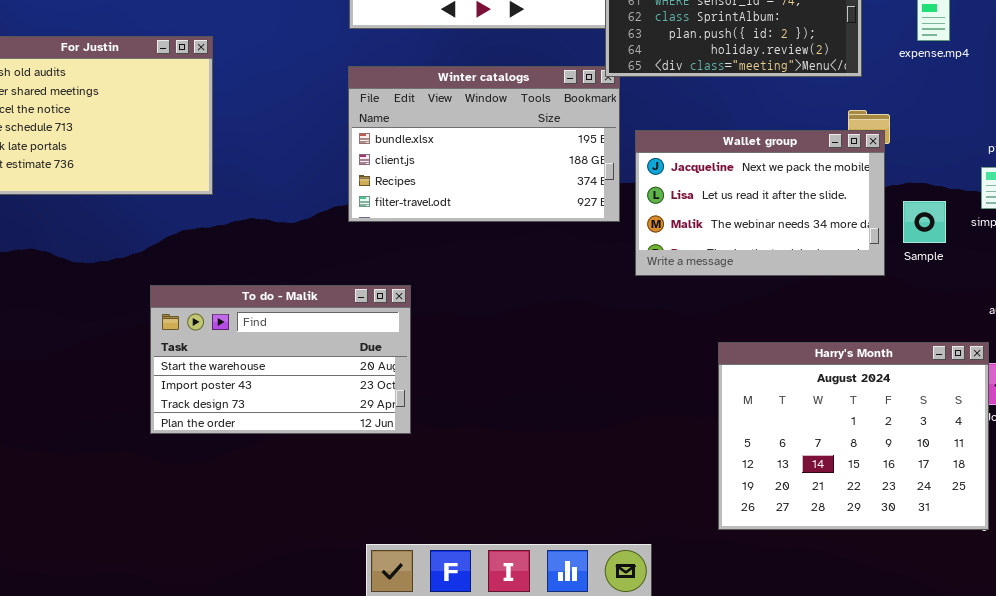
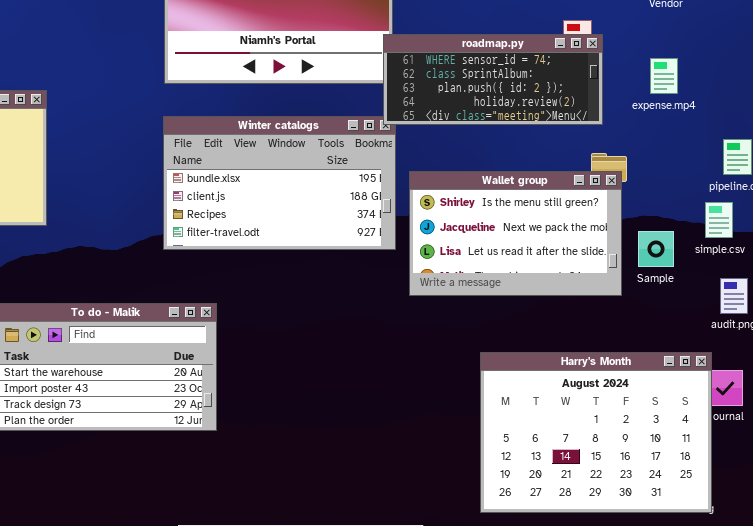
Wallet group: [635,130,885,276] -> [409,171,622,296], scrolled up 1 row

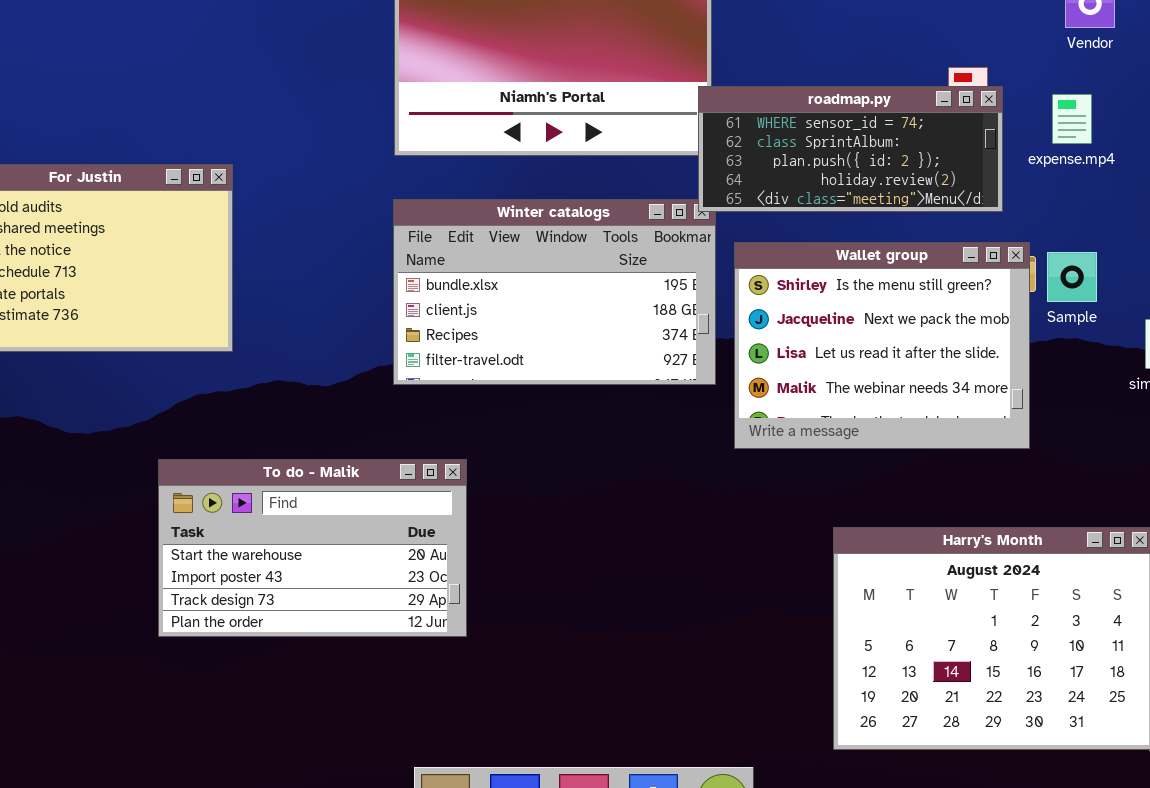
expense.mp4: [650,58,678,94] -> [1052,94,1092,144], moved
Wallet group: [409,171,622,296] -> [734,242,1030,449], resized
Sample: [638,231,674,267] -> [1047,252,1097,302], moved

